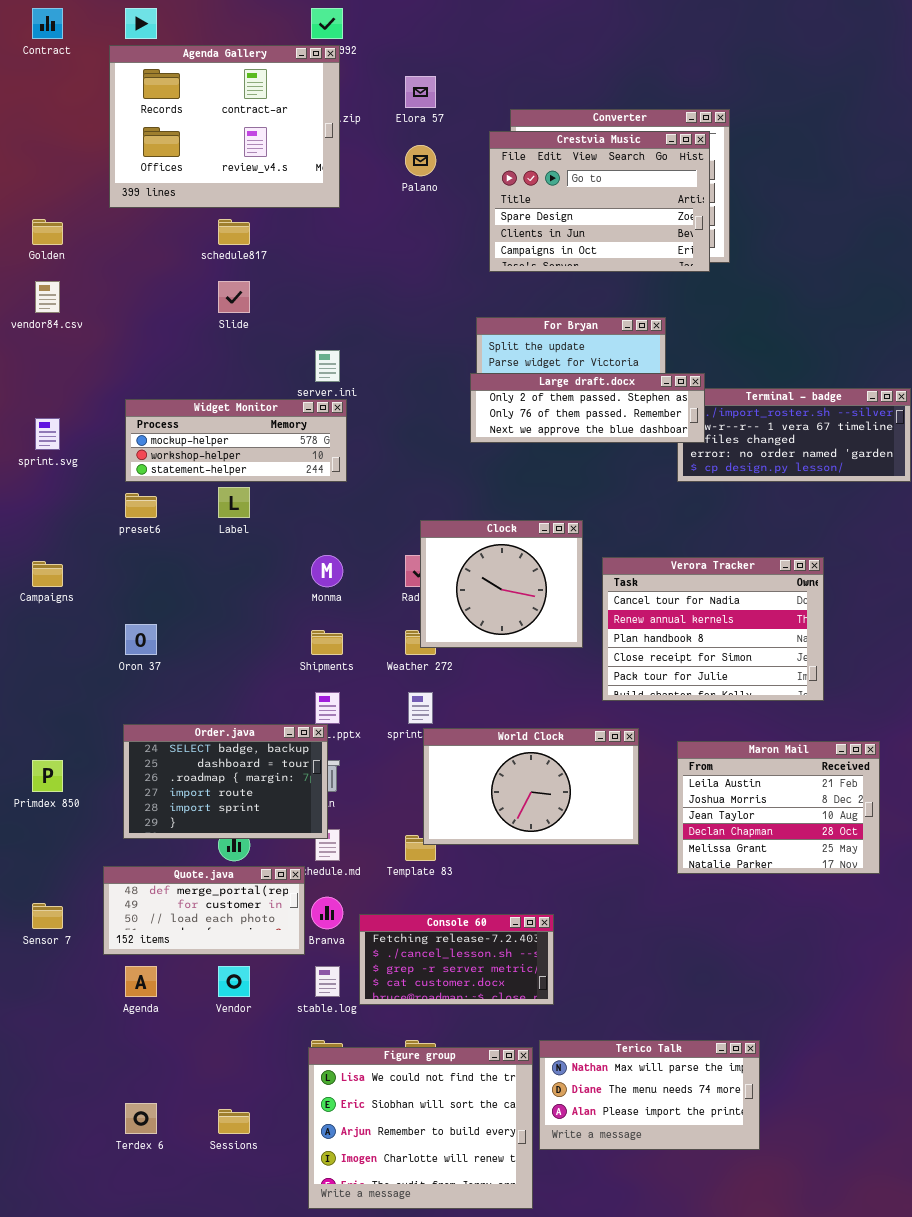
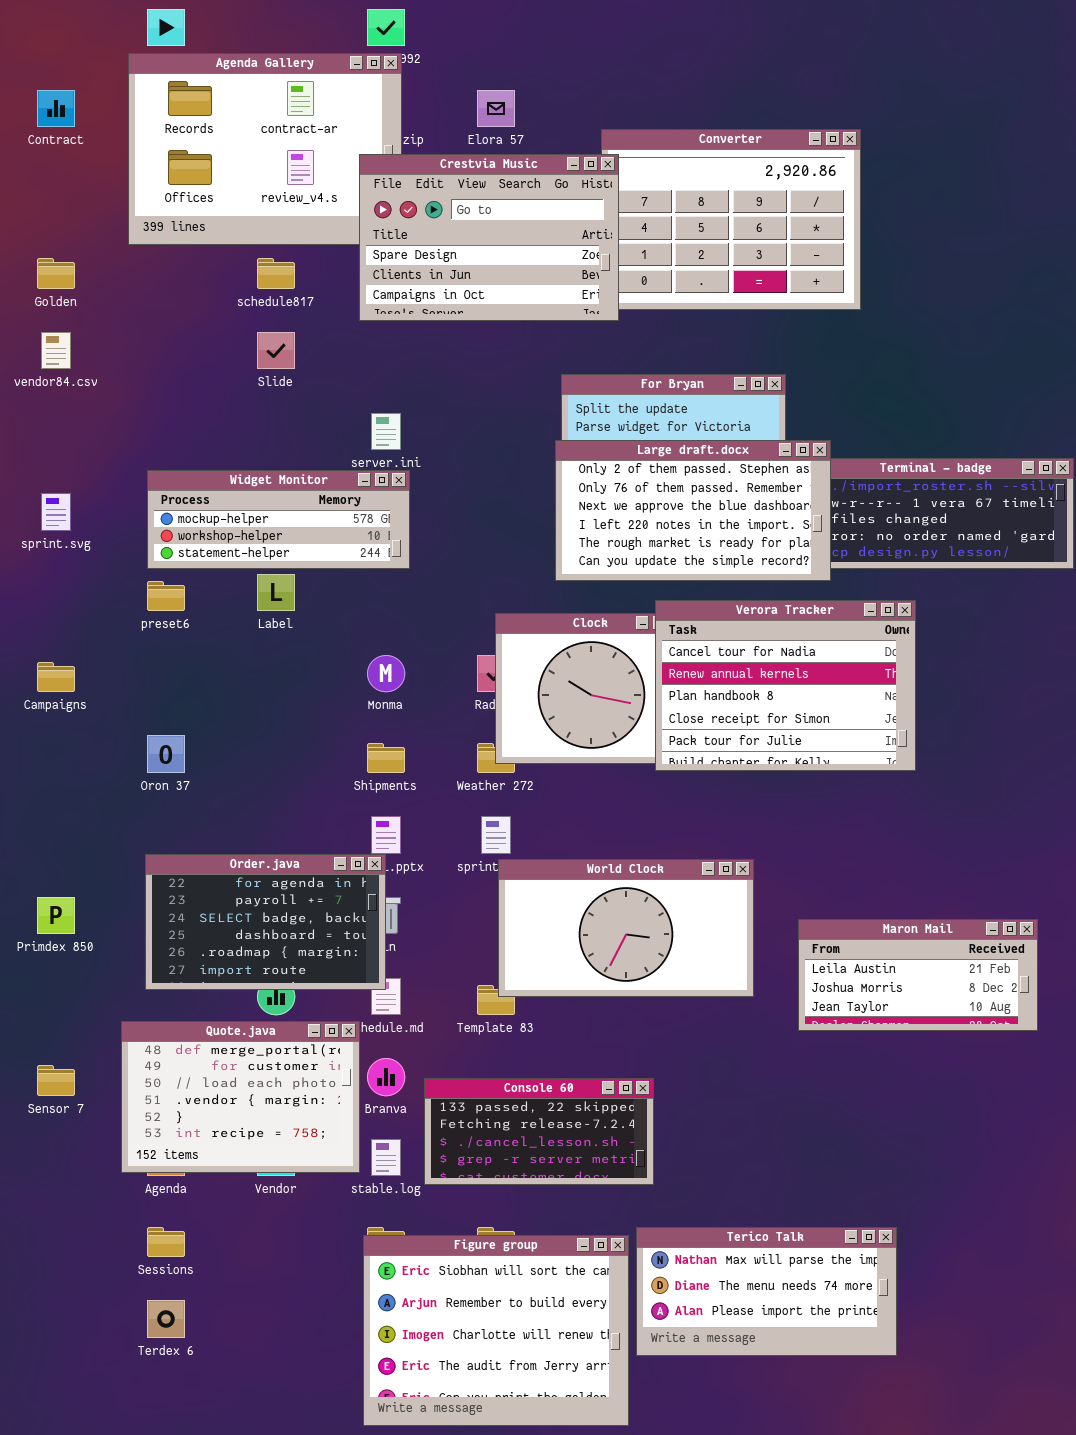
Contract: [32,8,63,39] -> [37,90,75,127], moved
Crestvia Music: [489,131,710,272] -> [359,154,619,321], moved
Large draft.docx: [470,373,705,443] -> [555,440,831,581], resized
Verora Tracker: [602,557,824,701] -> [655,600,916,771], moved
Order.java: [123,724,328,839] -> [145,854,386,990], scrolled up 2 rows
Maron Mail: [677,741,880,874] -> [798,919,1038,1031], resized
Quote.java: [103,866,305,955] -> [121,1021,360,1173], resized
Console 60: [359,914,554,1005] -> [424,1078,654,1185], scrolled up 1 row
Figure group: [308,1047,533,1209] -> [363,1235,629,1426], scrolled down 1 row
Sessions: [218,1109,250,1134] -> [147,1227,185,1257], moved

